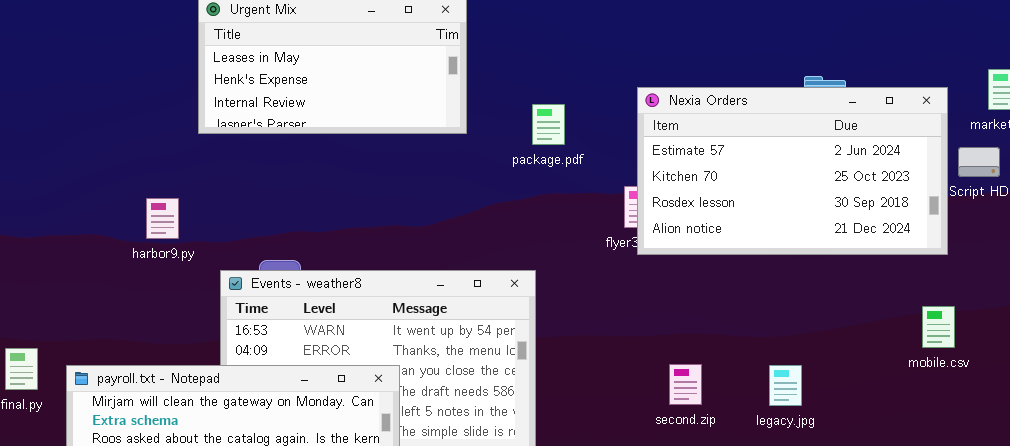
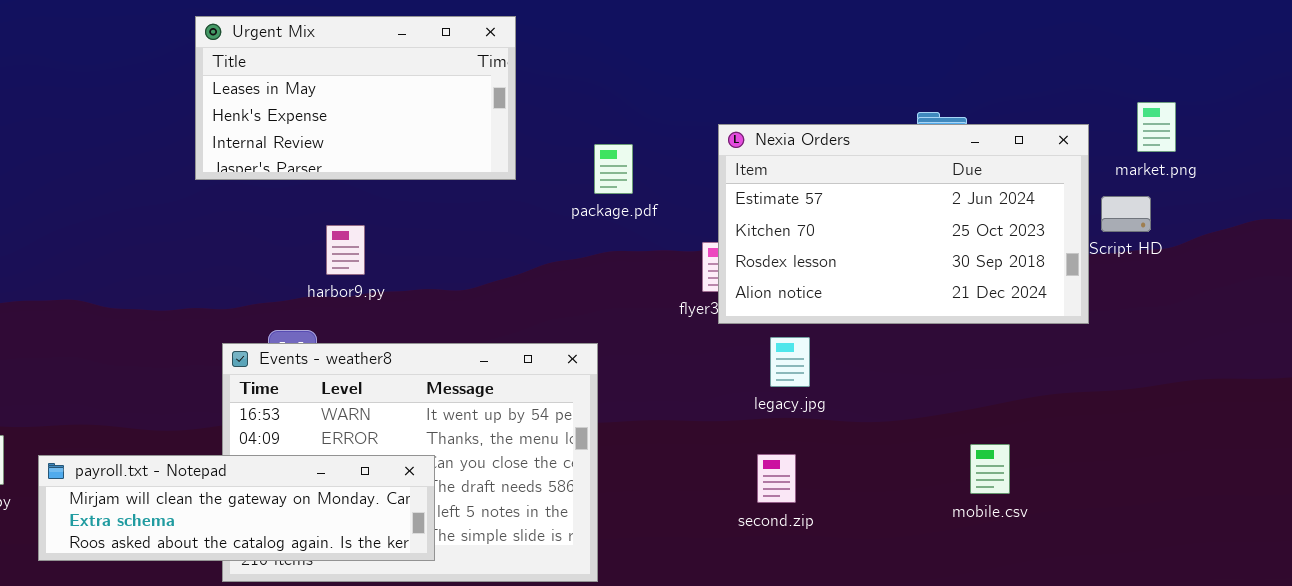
harbor9.py: [146,198,179,239] -> [326,225,365,275], moved
mobile.csv: [922,306,955,348] -> [970,444,1010,494], moved
legacy.jpg: [769,365,802,406] -> [770,337,810,387], moved

